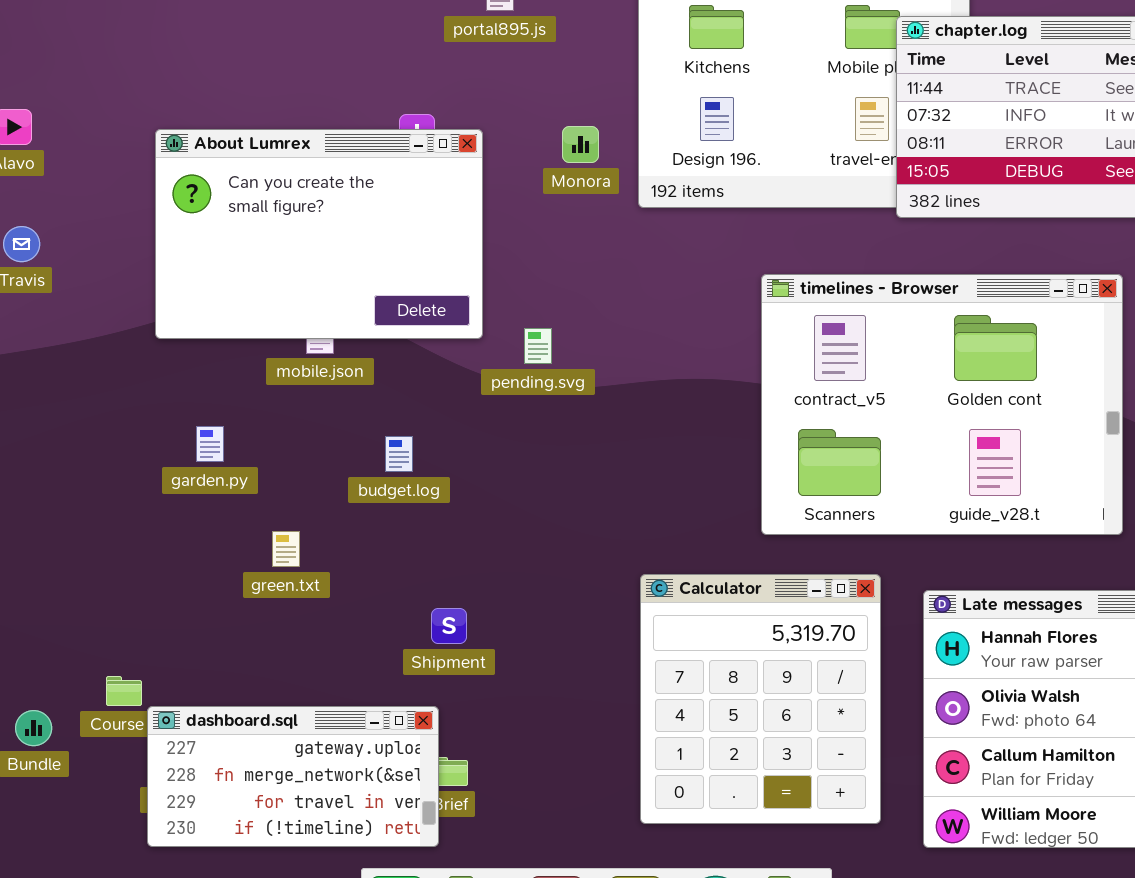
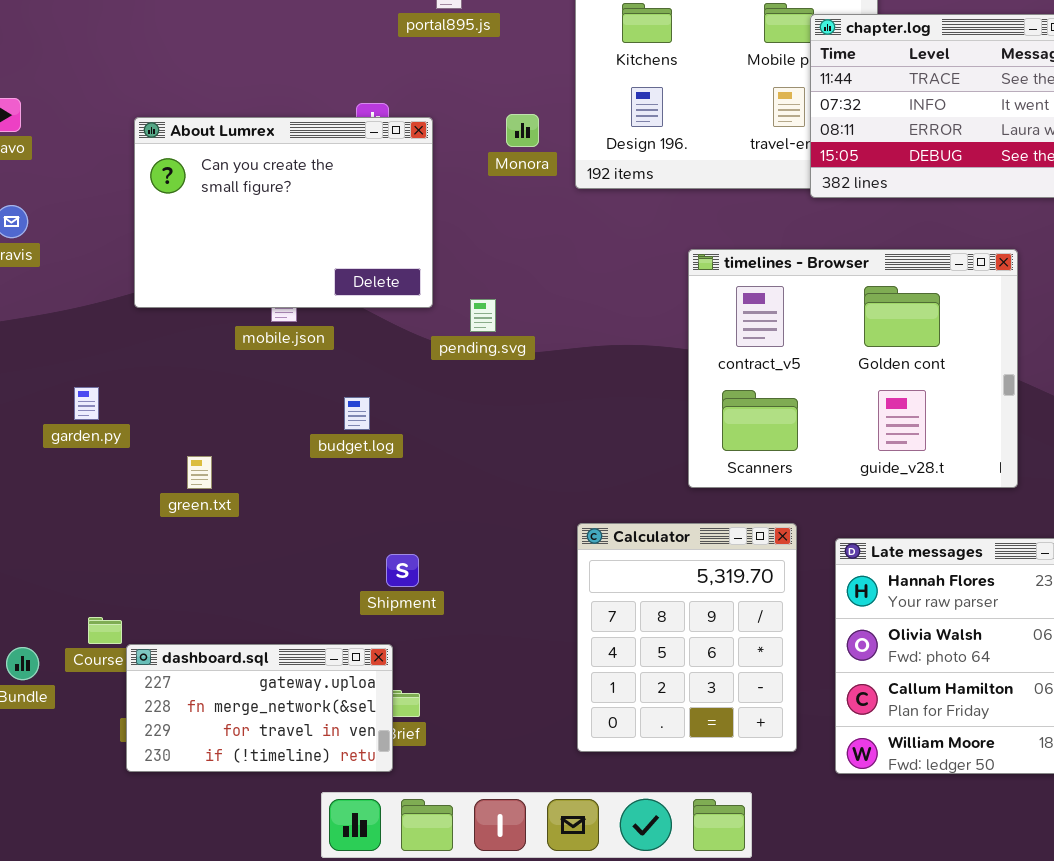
garden.py: [196,426,224,462] -> [74,387,99,420], moved
green.txt: [272,531,300,567] -> [187,456,212,489], moved

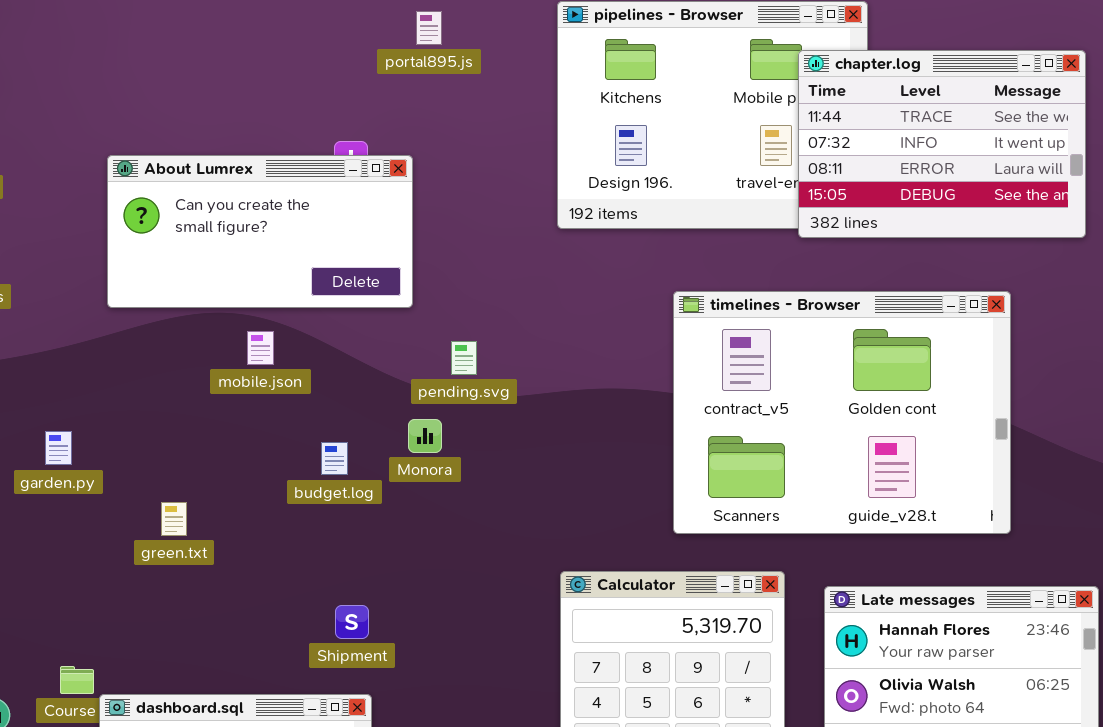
Monora: [506,114,539,147] -> [408,419,442,453], moved
About Lumrex: [134,117,433,308] -> [107,155,413,308], resized
Shipment: [386,554,419,587] -> [335,605,369,639], moved

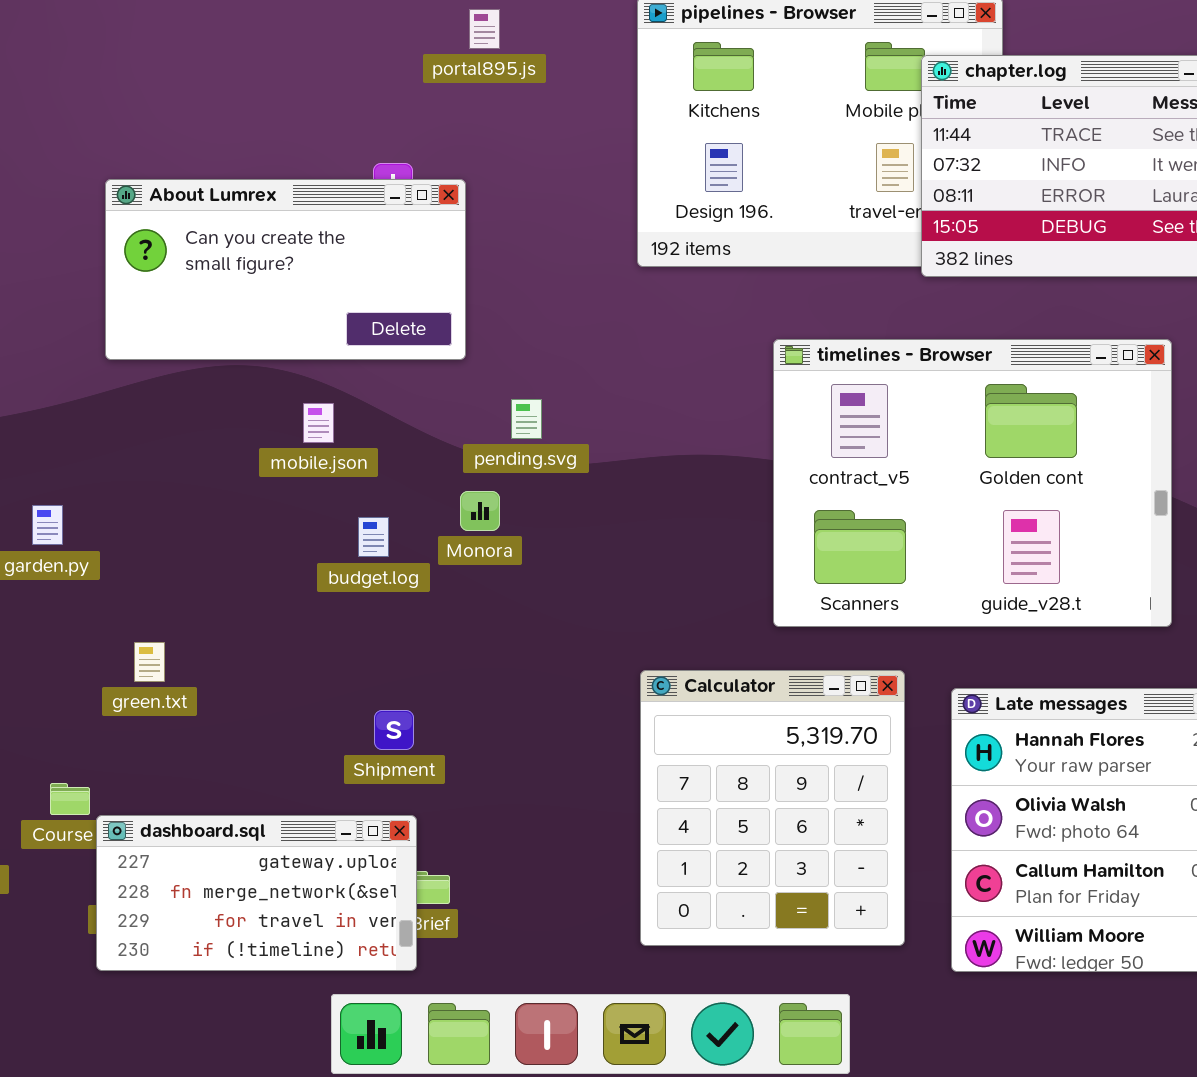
mobile.json: [247,331,274,365] -> [303,403,334,443], moved
green.txt: [161,502,187,536] -> [134,642,165,682], moved

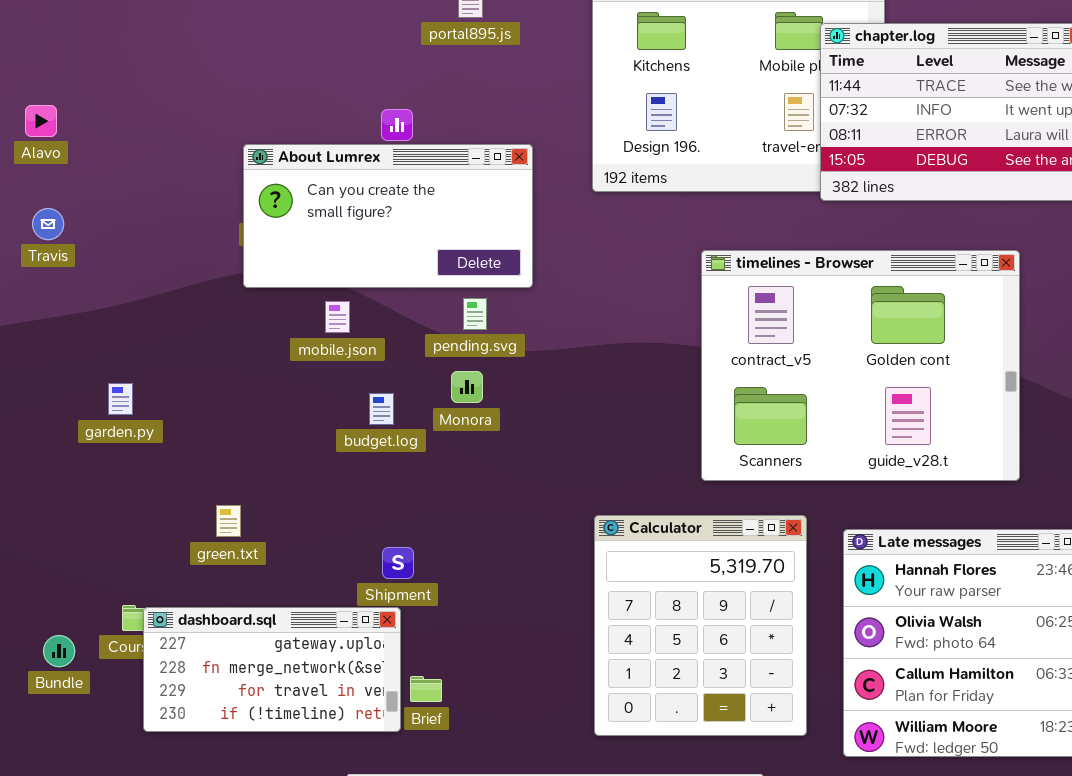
About Lumrex: [105,179,466,360] -> [243,144,533,288], moved
pending.svg: [511,399,542,439] -> [463,298,487,330], moved
green.txt: [134,642,165,682] -> [216,505,241,537], moved
dashboard.sql: [96,815,417,971] -> [143,607,401,732], moved

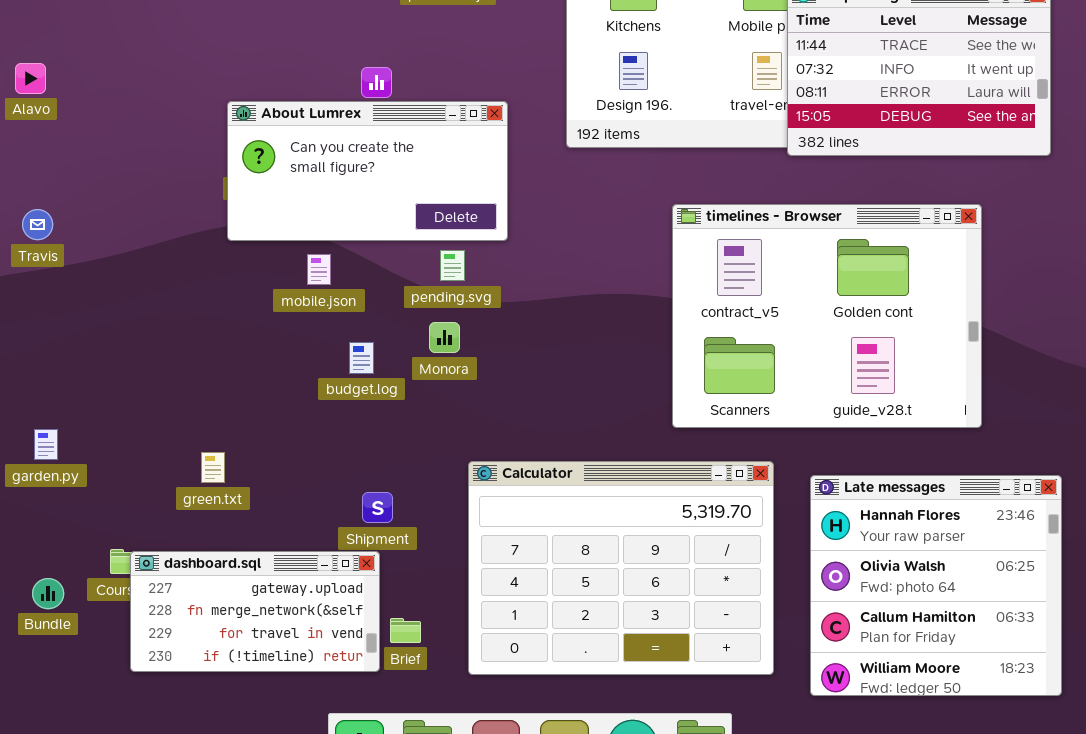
Travis: [32,208,64,240] -> [22,209,53,240], moved
garden.py: [108,383,133,415] -> [34,429,58,460], moved
Calculator: [594,515,807,736] -> [468,461,774,675], resized

